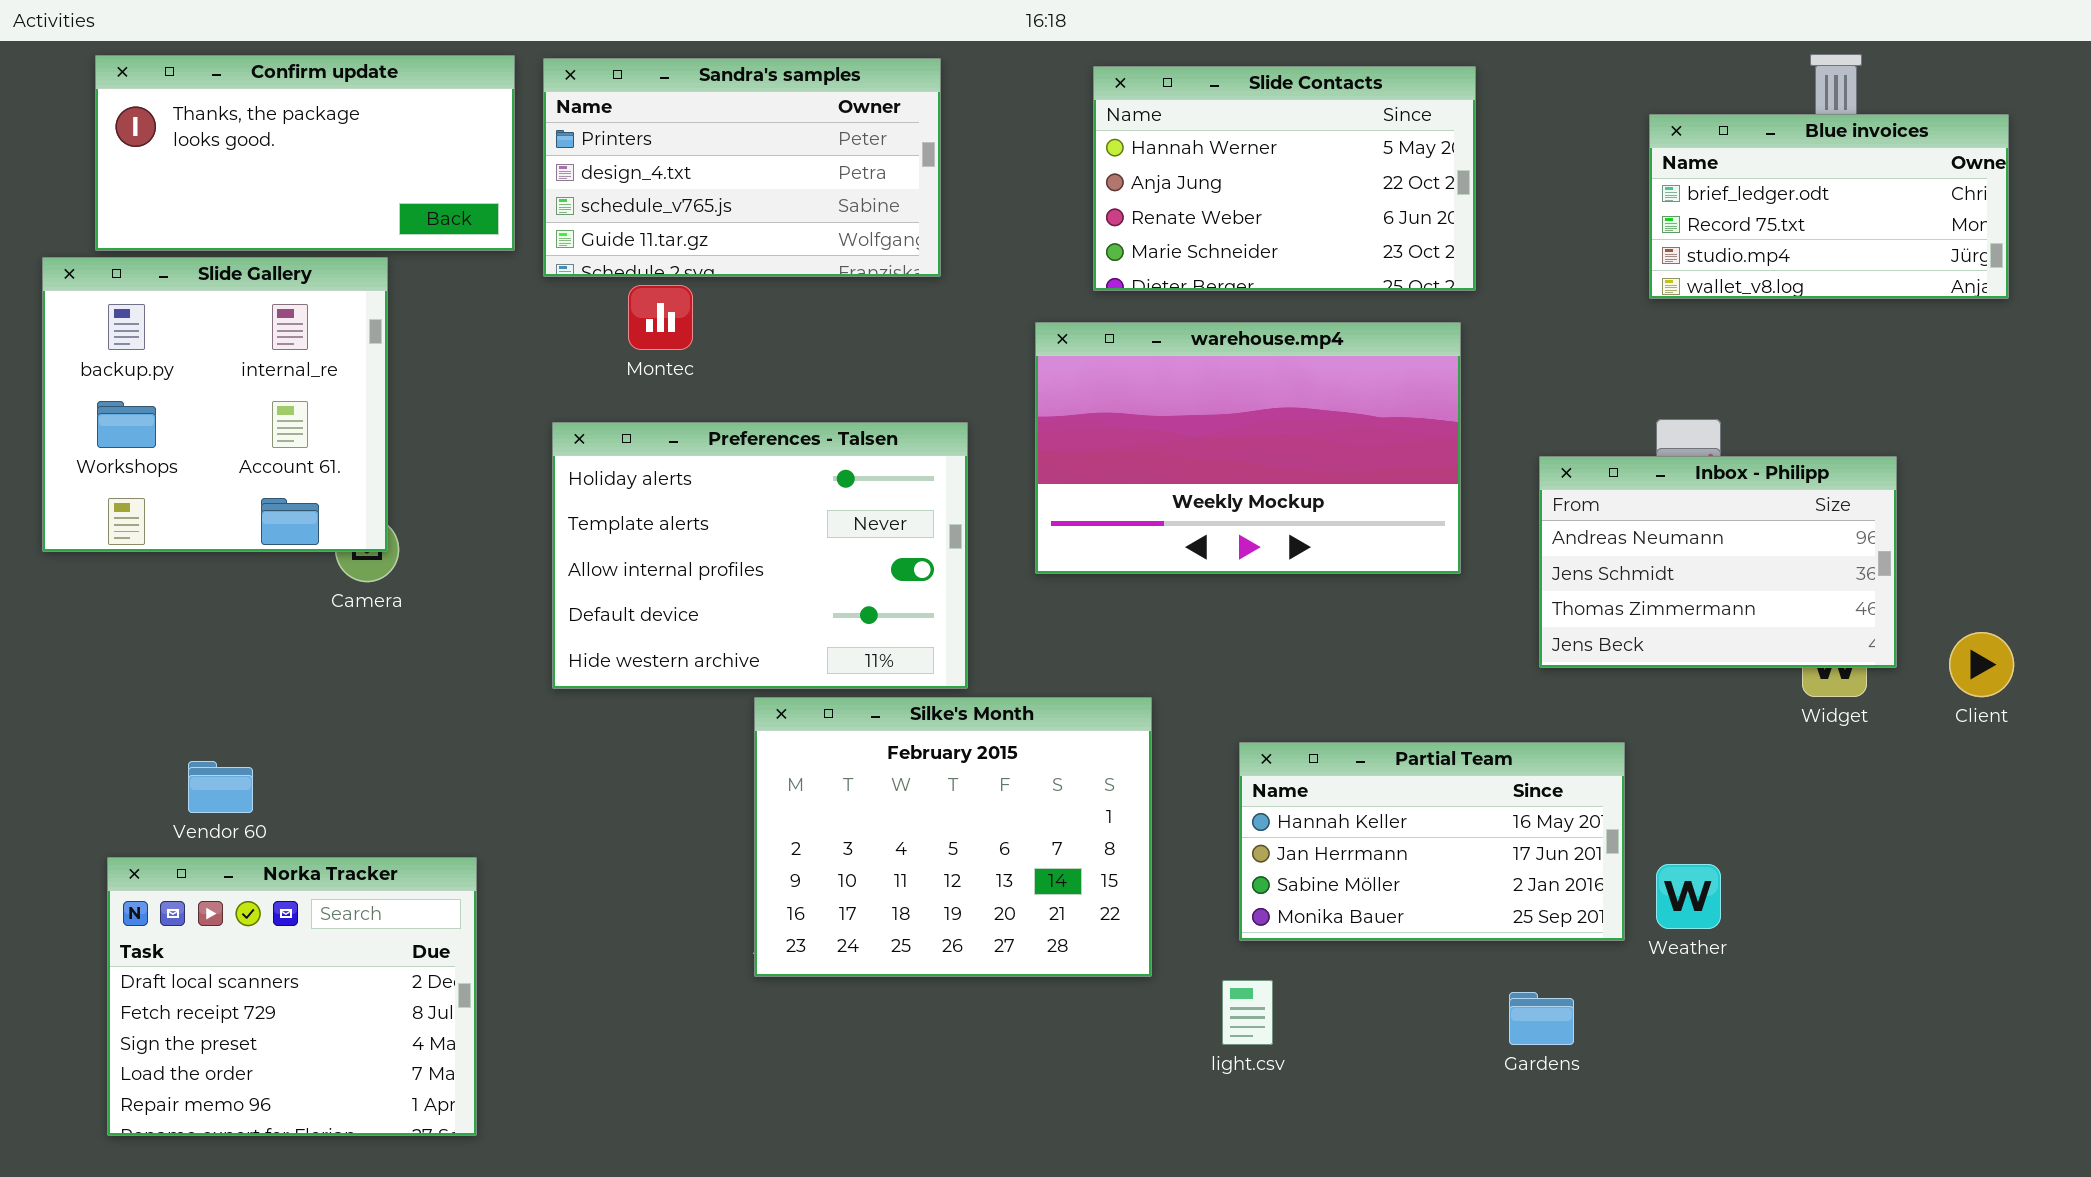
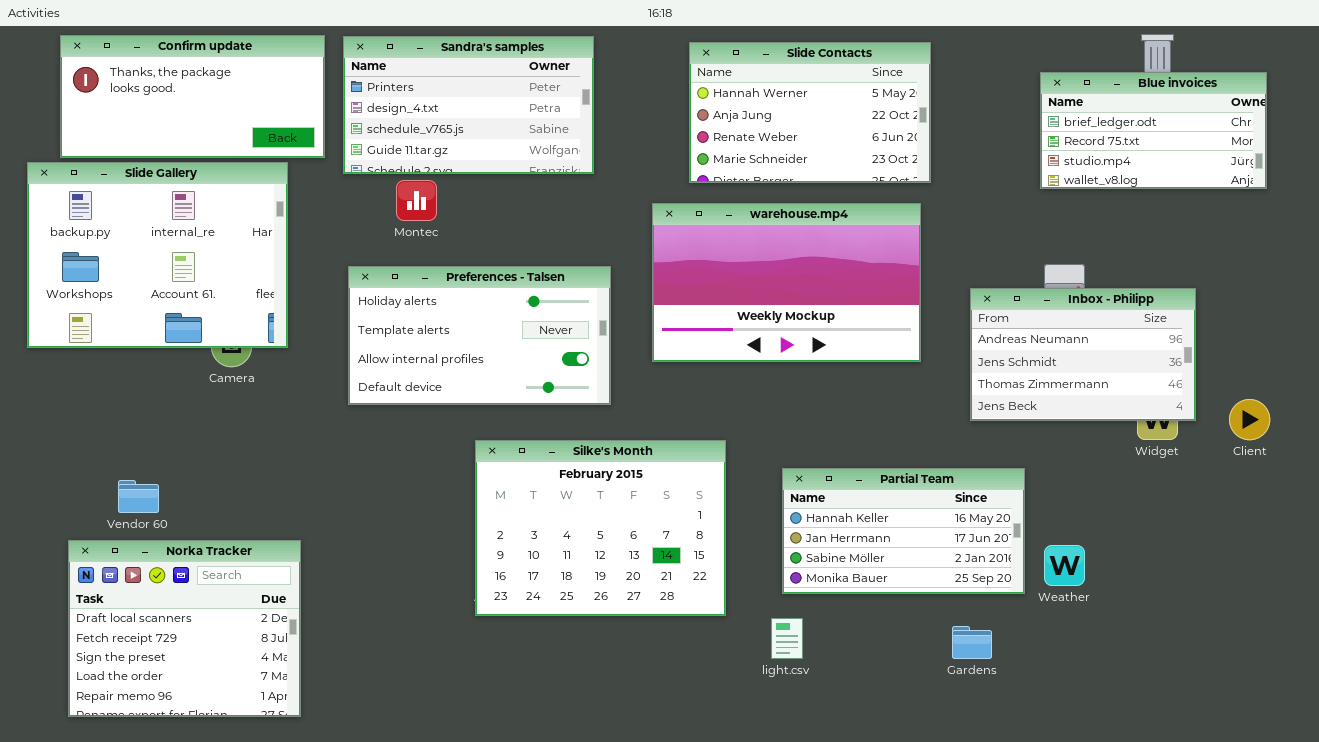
Slide Gallery: [42,257,388,552] -> [27,162,288,348], resized
Preferences - Talsen: [552,422,968,689] -> [348,266,611,405], resized

